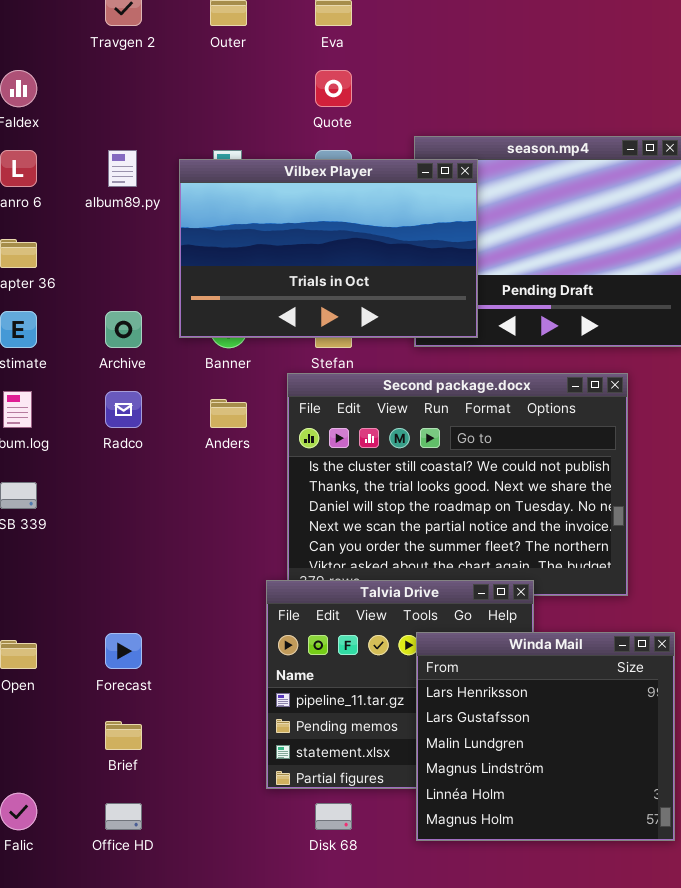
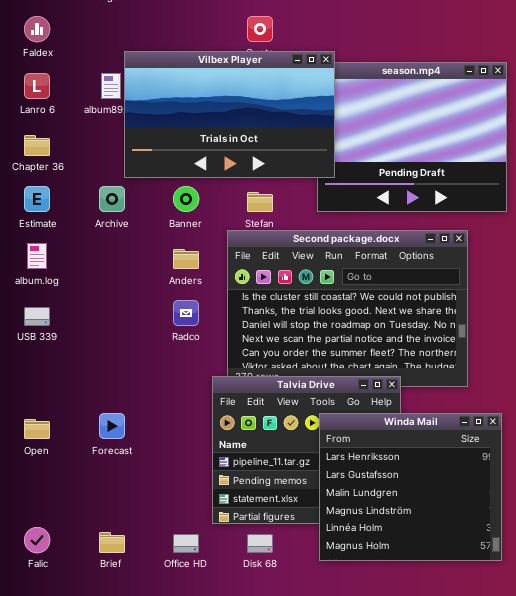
Vilbex Player: [179,159,478,338] -> [124,51,335,178], moved
Radco: [105,391,142,428] -> [173,300,199,326], moved
Brief: [105,721,142,750] -> [99,532,125,553], moved
Office HD: [105,803,142,830] -> [173,534,199,553], moved

